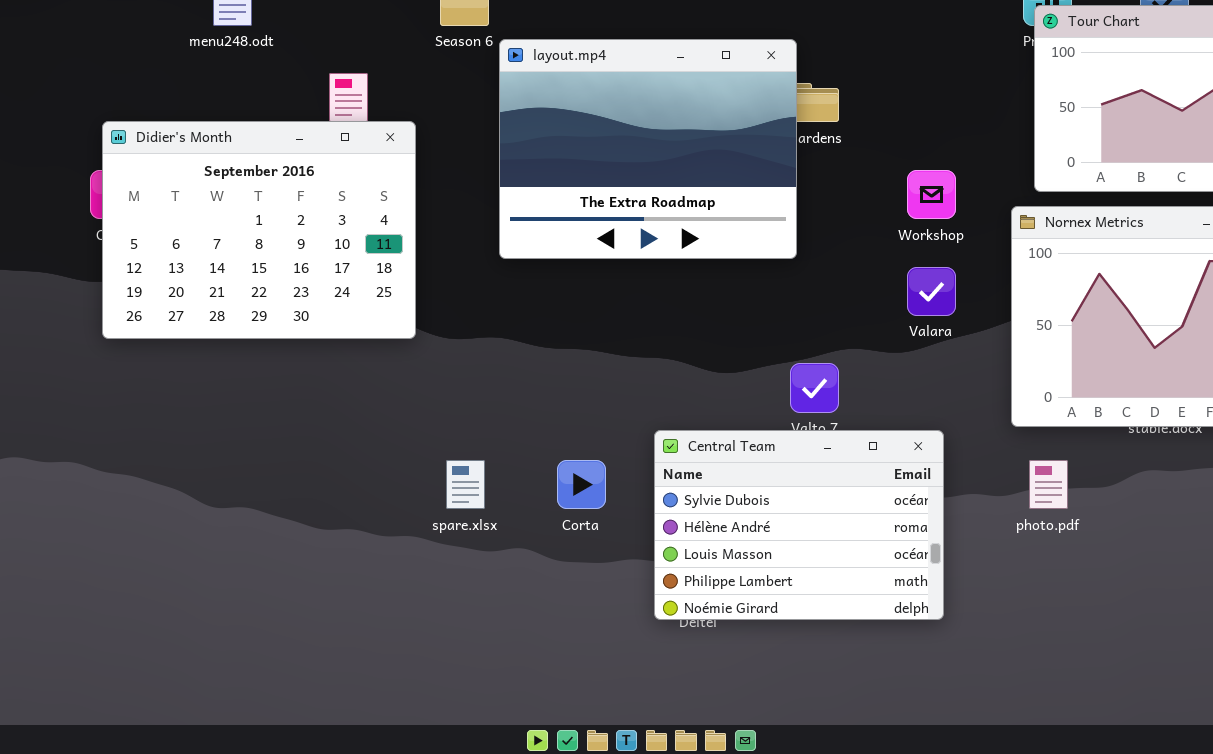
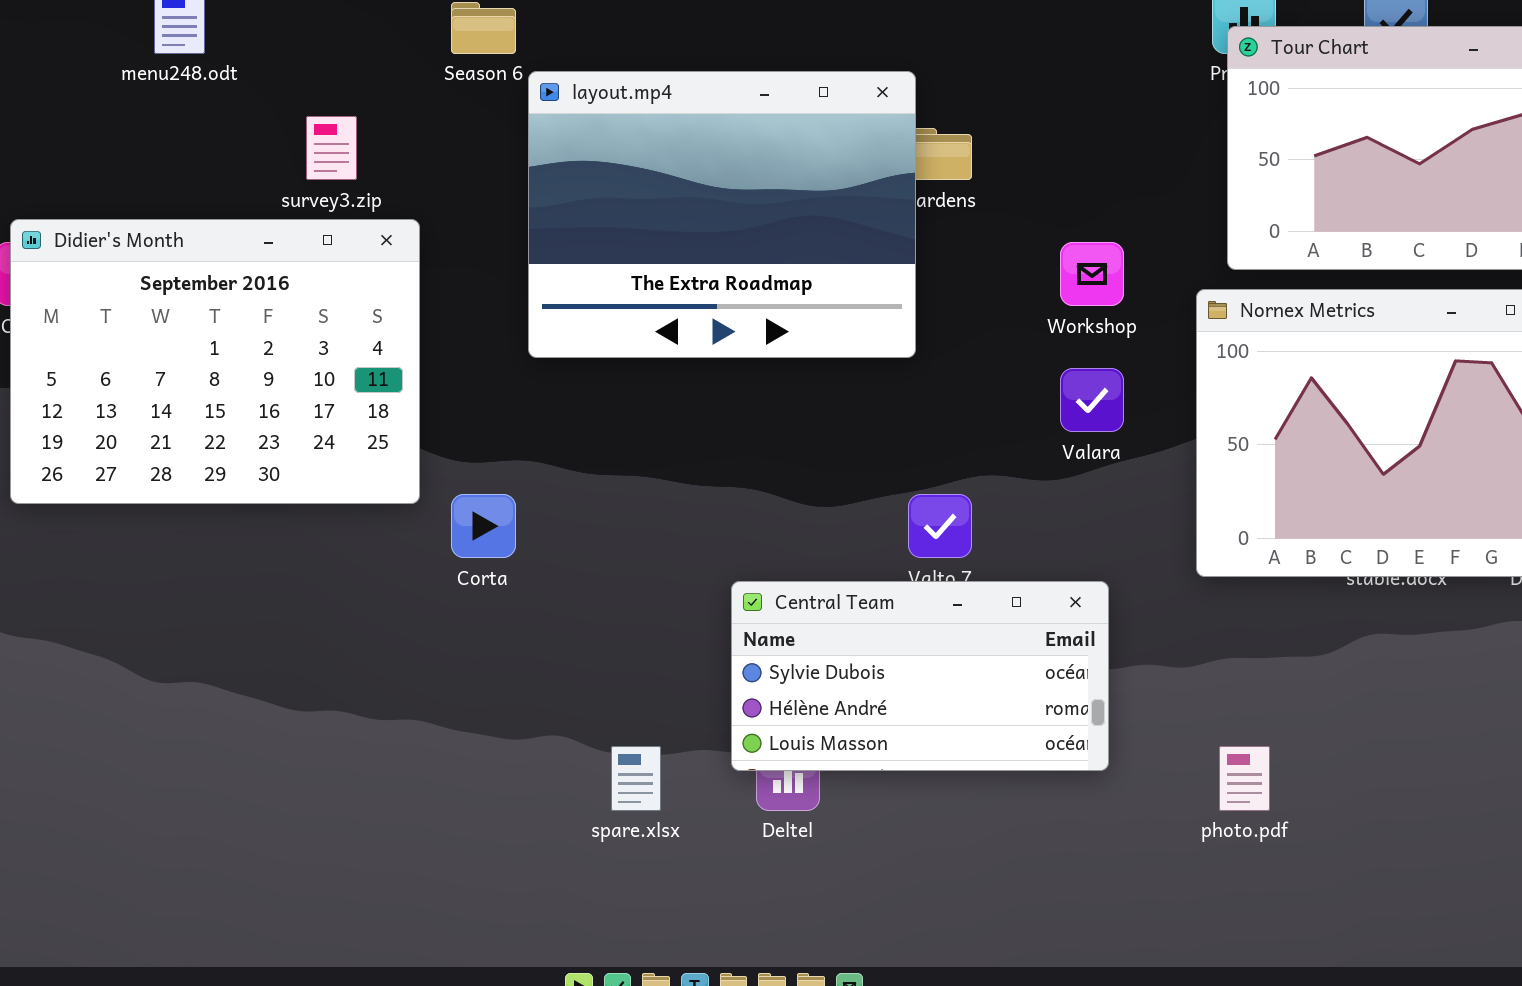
Didier's Month: [102,121,416,339] -> [10,219,420,504], moved
Central Team: [654,430,944,620] -> [731,581,1109,771], resized
spare.xlsx: [446,460,485,509] -> [611,746,661,811], moved
Corta: [557,460,606,509] -> [451,494,516,558], moved
photo.pdf: [1029,460,1068,509] -> [1219,746,1270,811], moved

